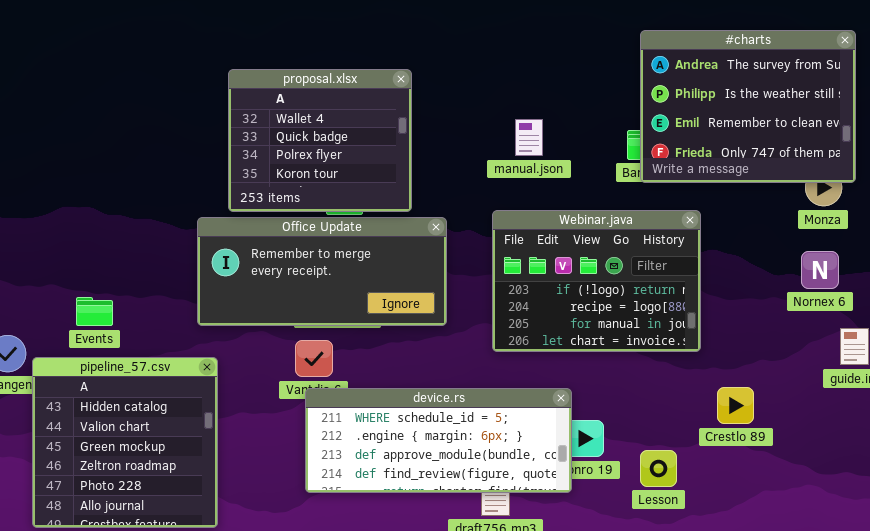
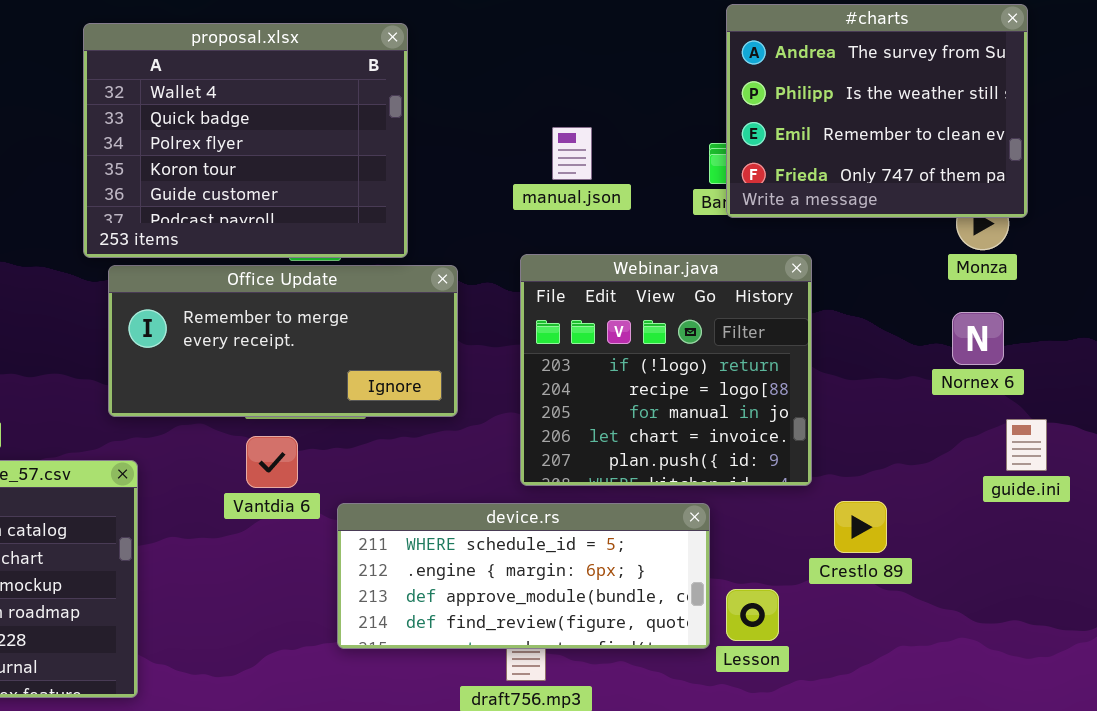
proposal.xlsx: [228,69,412,212] -> [83,23,408,258], resized
Webinar.java: [492,210,701,352] -> [520,254,812,486], resized
device.rs: [305,388,572,493] -> [337,503,710,649], moved

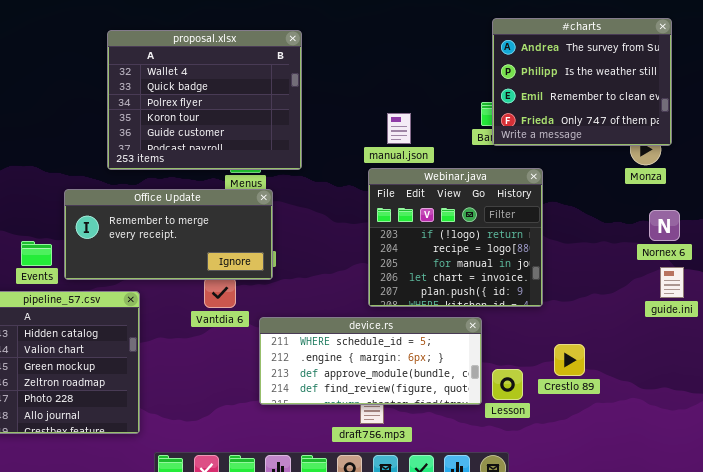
manual.json: [552,127,592,180] -> [387,113,411,144], moved
Office Update: [108,265,458,417] -> [64,189,273,280], moved
Nornex 6: [952,312,1004,365] -> [649,210,680,241], moved
Crestlo 89: [834,501,887,553] -> [554,344,585,376], moved

